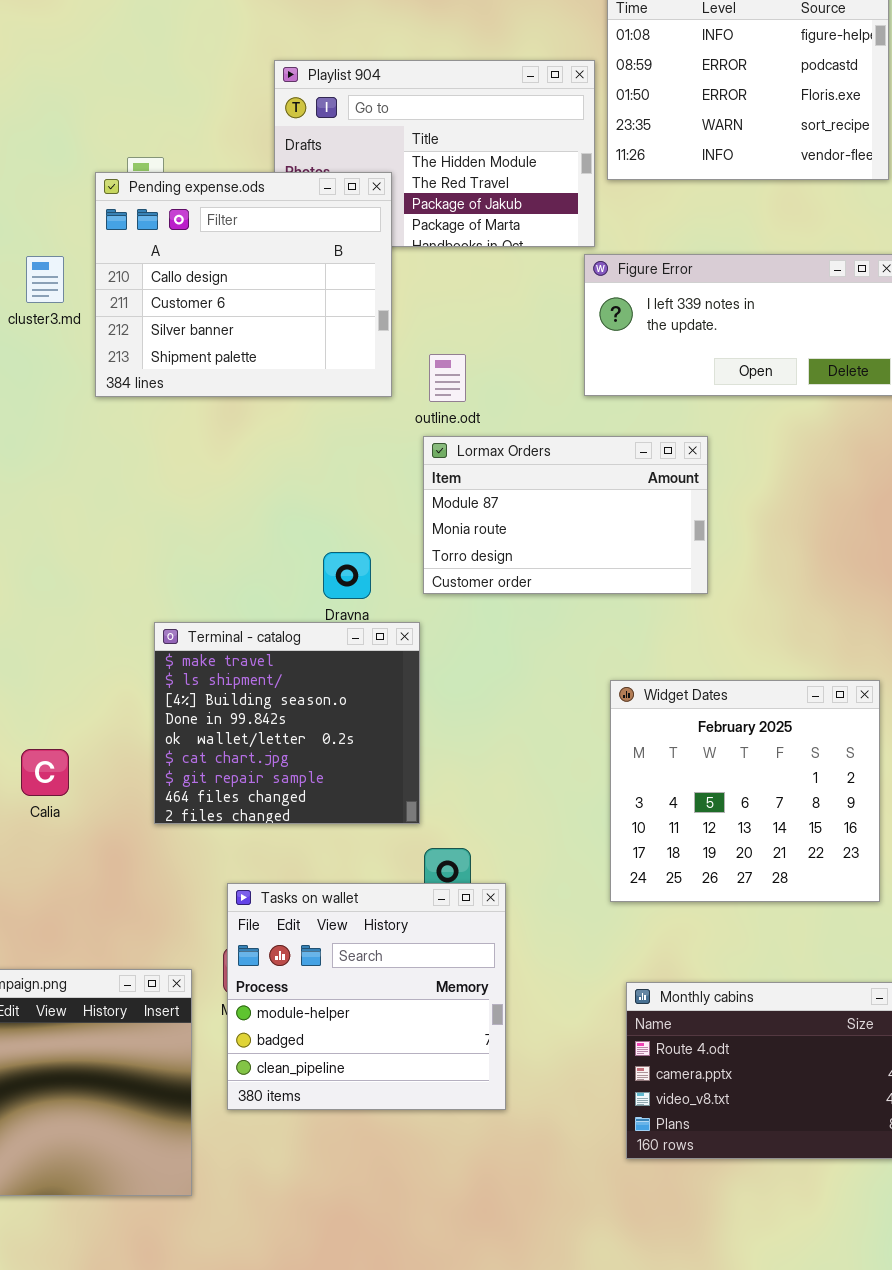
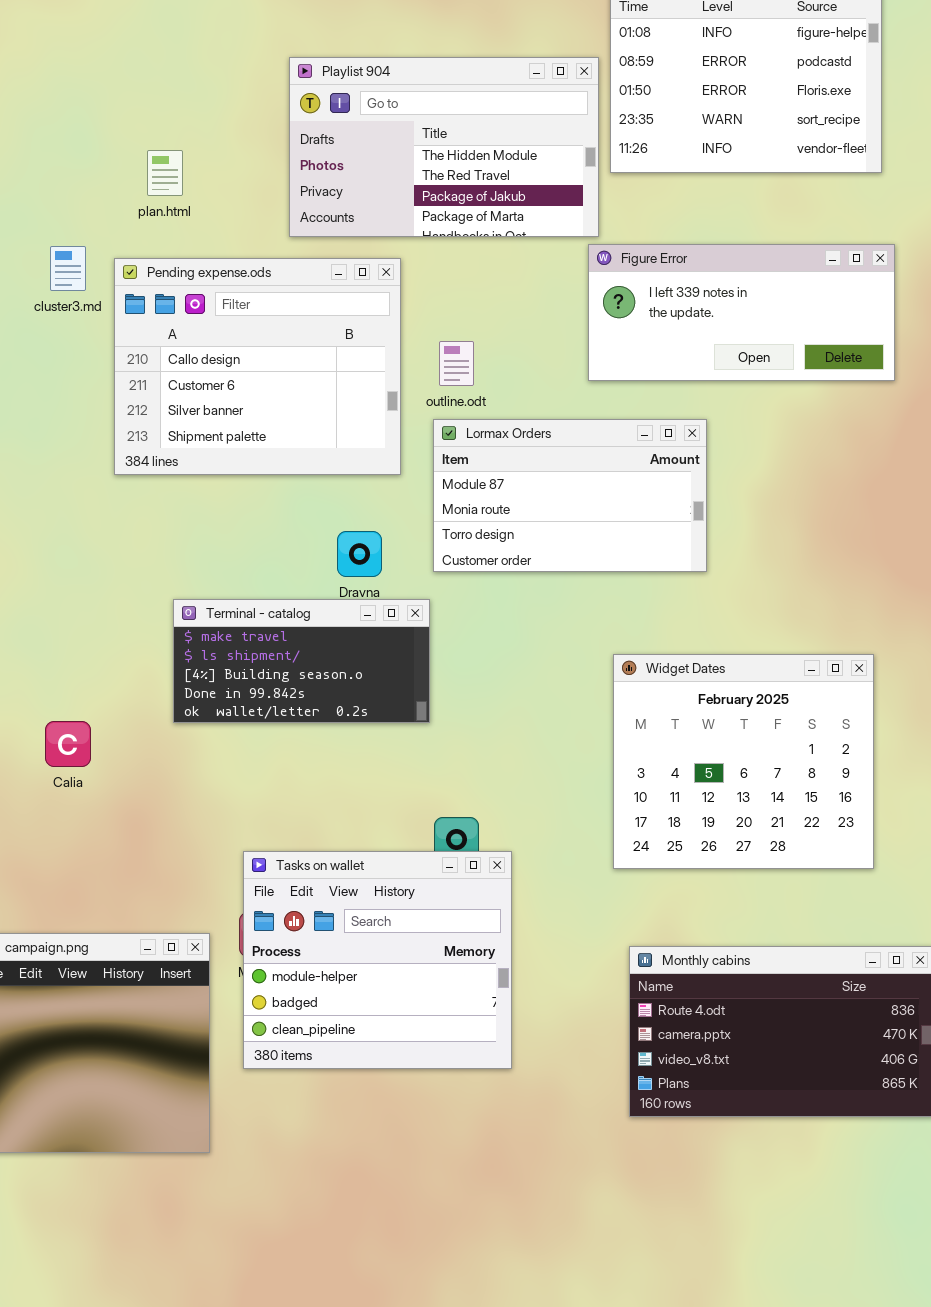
Pending expense.ods: [95,172,392,397] -> [114,258,401,475], moved
Terminal - catalog: [154,622,420,824] -> [173,599,430,723], resized

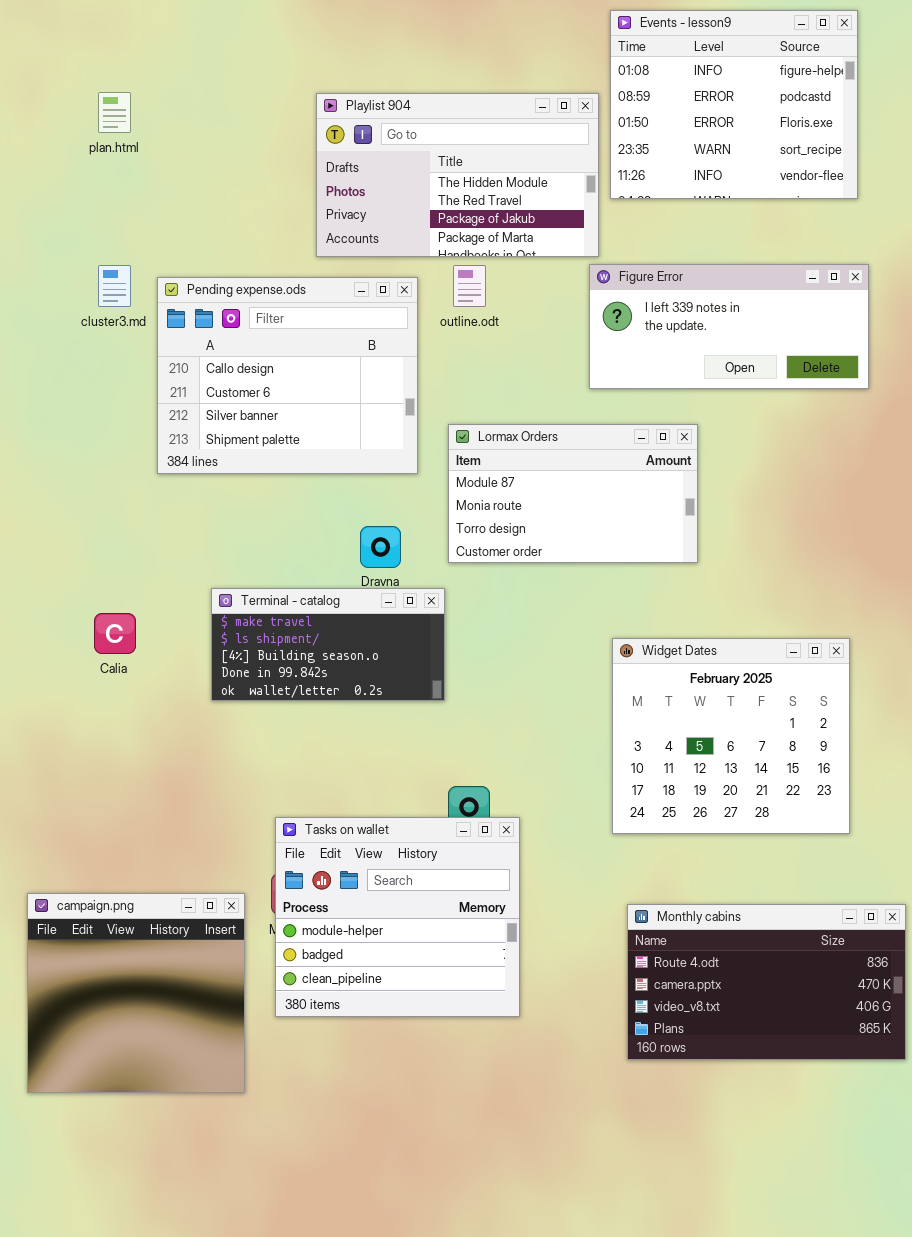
plan.html: [147,150,183,196] -> [98,92,131,133], moved
outline.odt: [439,341,474,386] -> [453,265,486,307], moved
Calia: [45,721,91,767] -> [94,613,136,654], moved

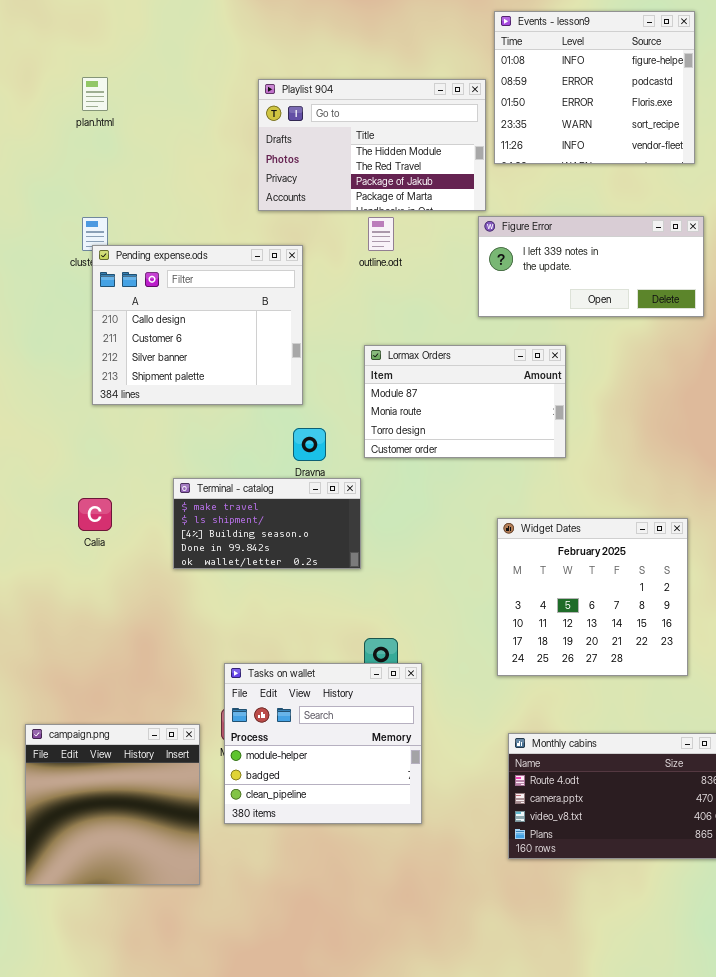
Pending expense.ods: [157,277,418,474] -> [92,245,303,405], moved

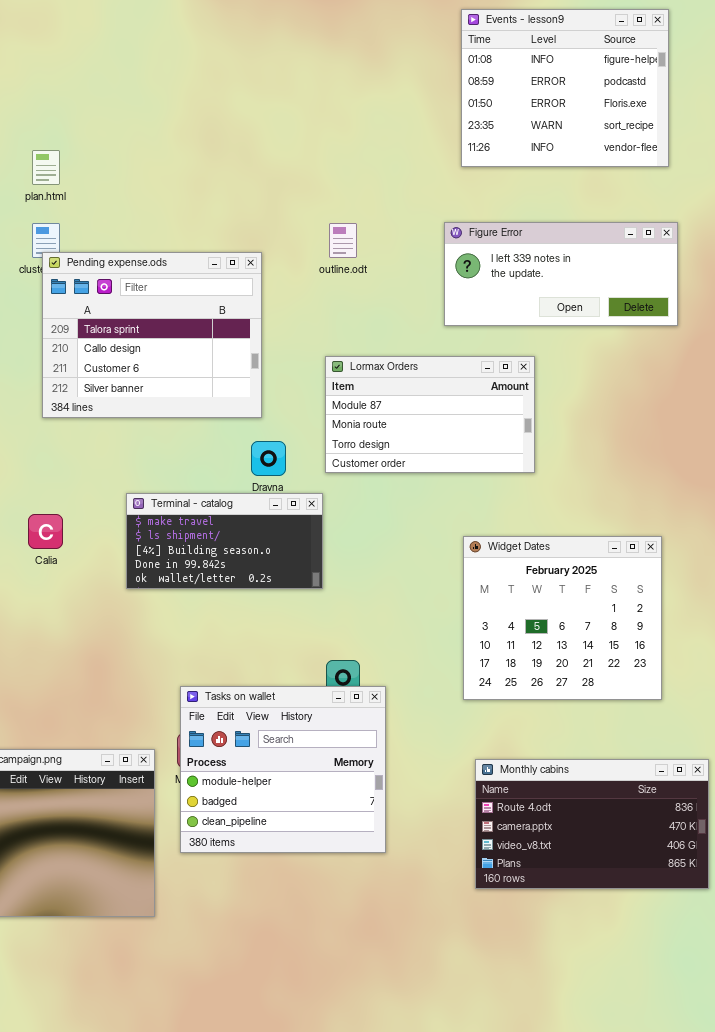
plan.html: [82,77,108,111] -> [32,150,60,185], moved
Playlist 904: [258,79,486,211] -> none, closed
Pending expense.ods: [92,245,303,405] -> [42,252,262,418], scrolled up 1 row

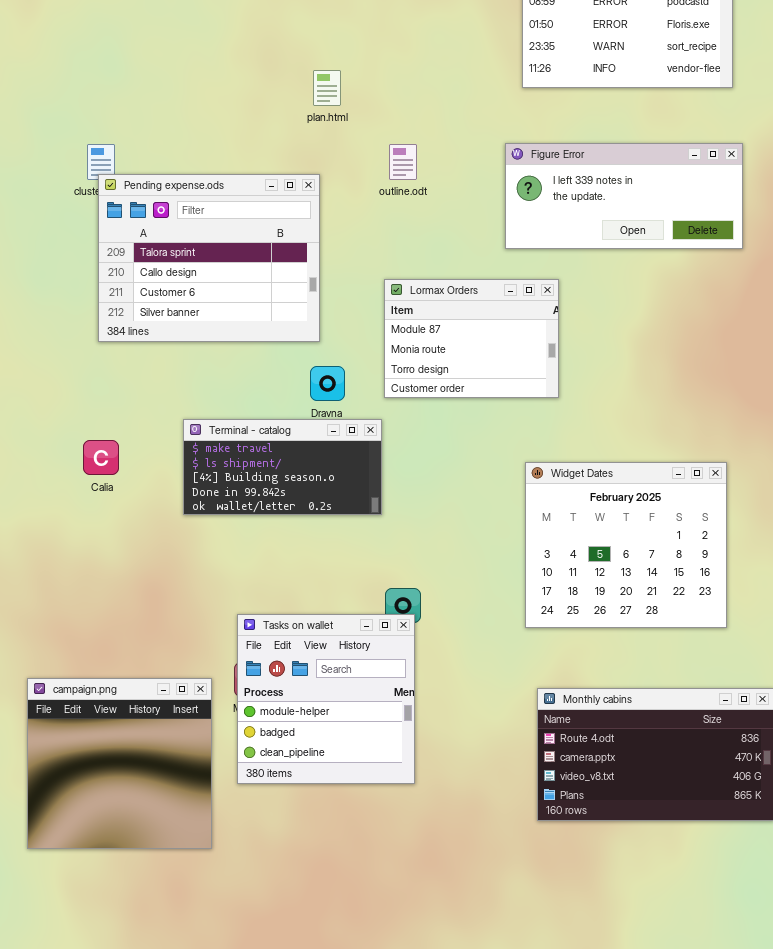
plan.html: [32,150,60,185] -> [313,70,341,106], moved
Lormax Orders: [325,356,535,473] -> [384,279,559,398], resized
Tasks on wallet: [180,686,386,853] -> [237,614,415,784], resized

